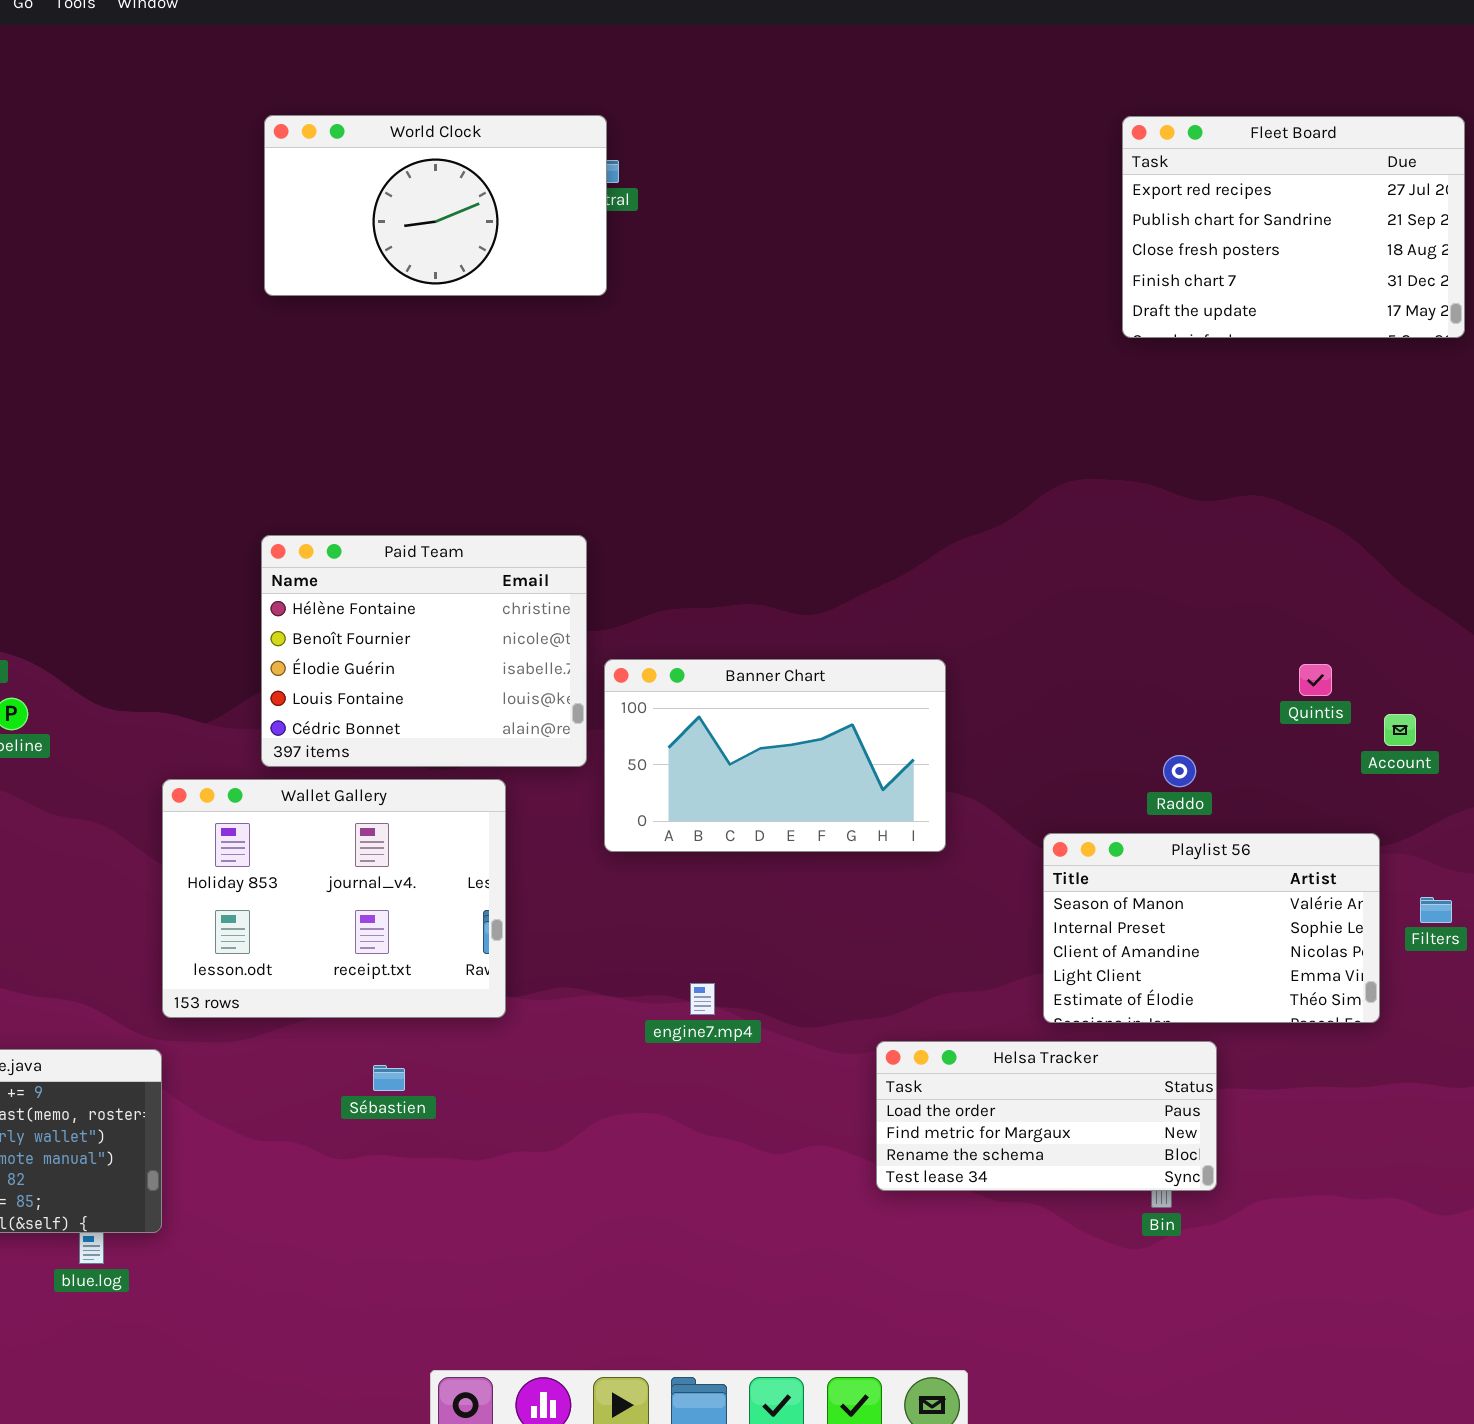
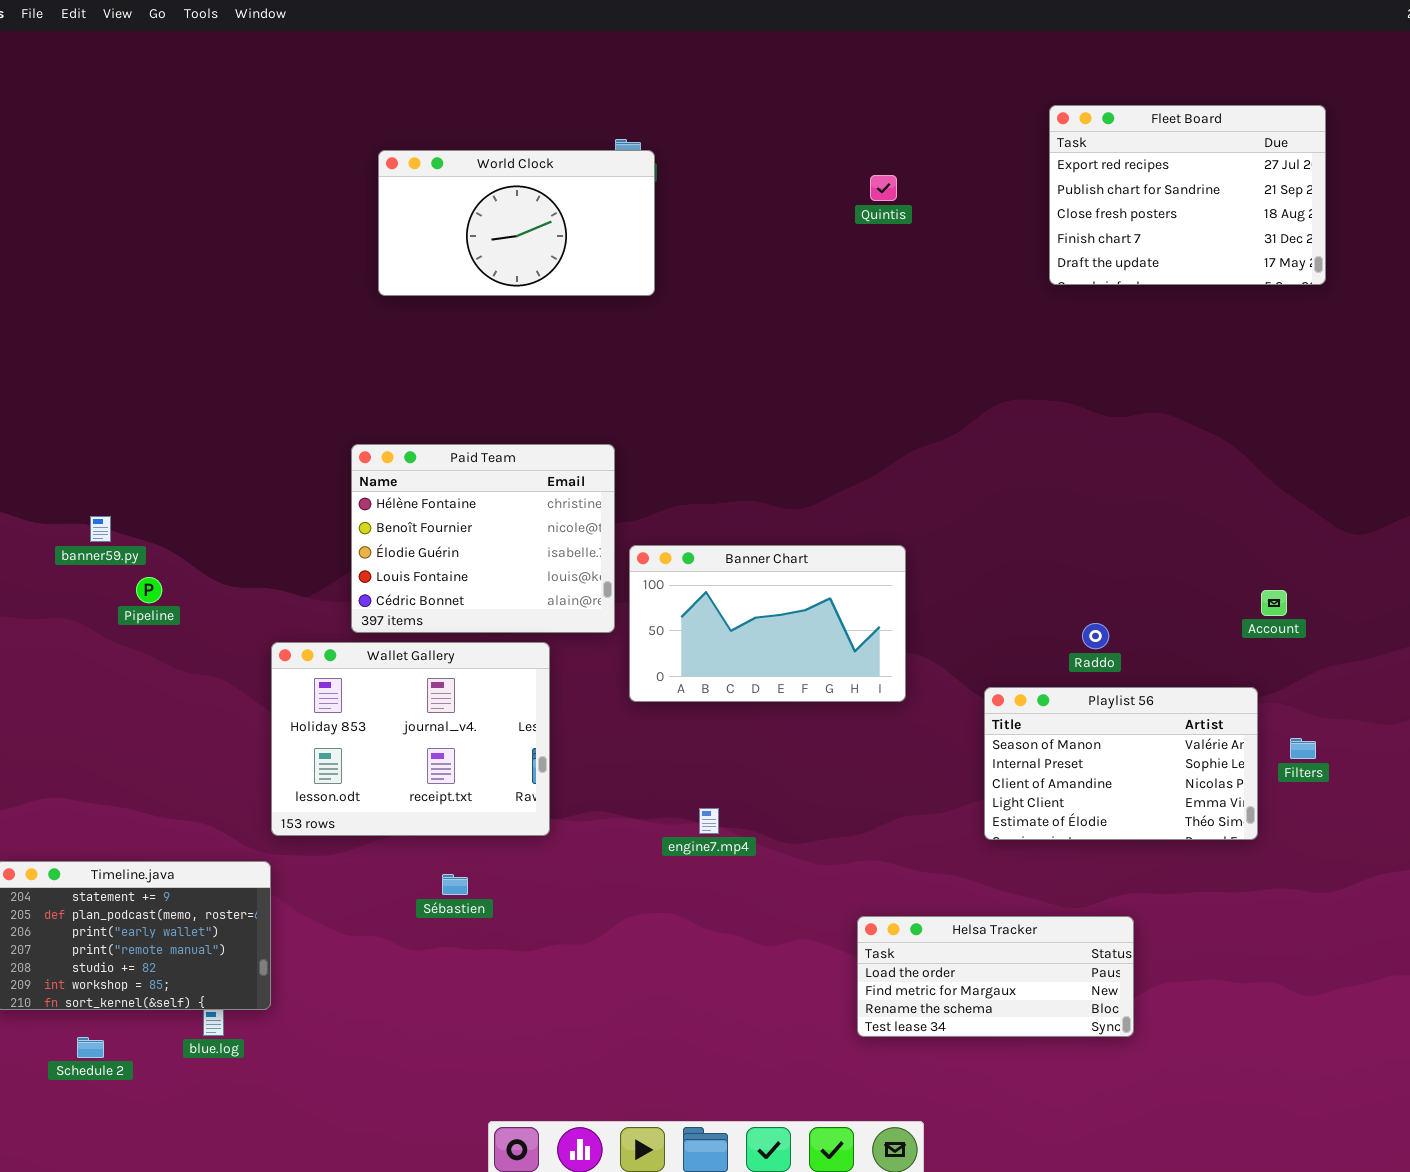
World Clock: [264,115,607,296] -> [378,150,655,296], moved
Quintis: [1299,664,1332,696] -> [870,175,897,201], moved
Helsa Tracker: [876,1041,1217,1191] -> [857,916,1134,1037], moved

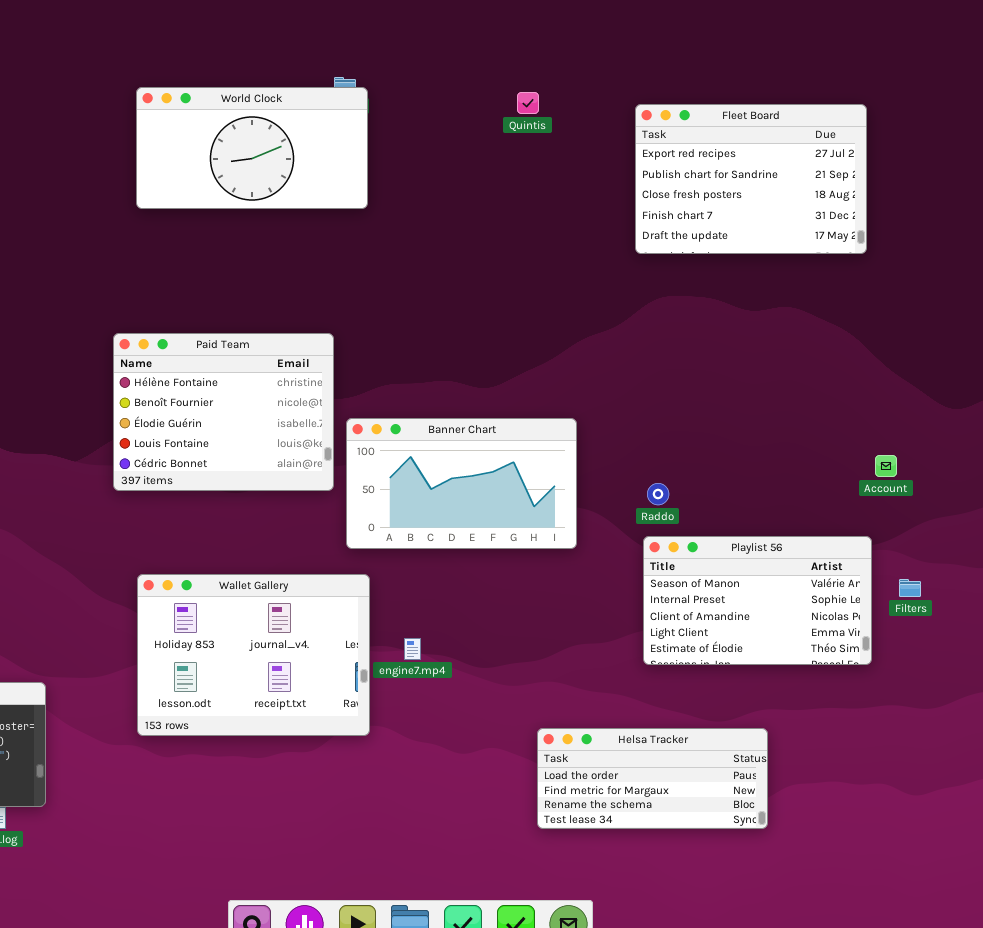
Fleet Board: [1049,105,1326,285] -> [635,104,867,254], moved
Quintis: [870,175,897,201] -> [517,92,539,114], moved
Raddo: [1082,623,1109,649] -> [647,483,669,505], moved
Wallet Gallery: [271,642,550,836] -> [137,574,370,736], moved

